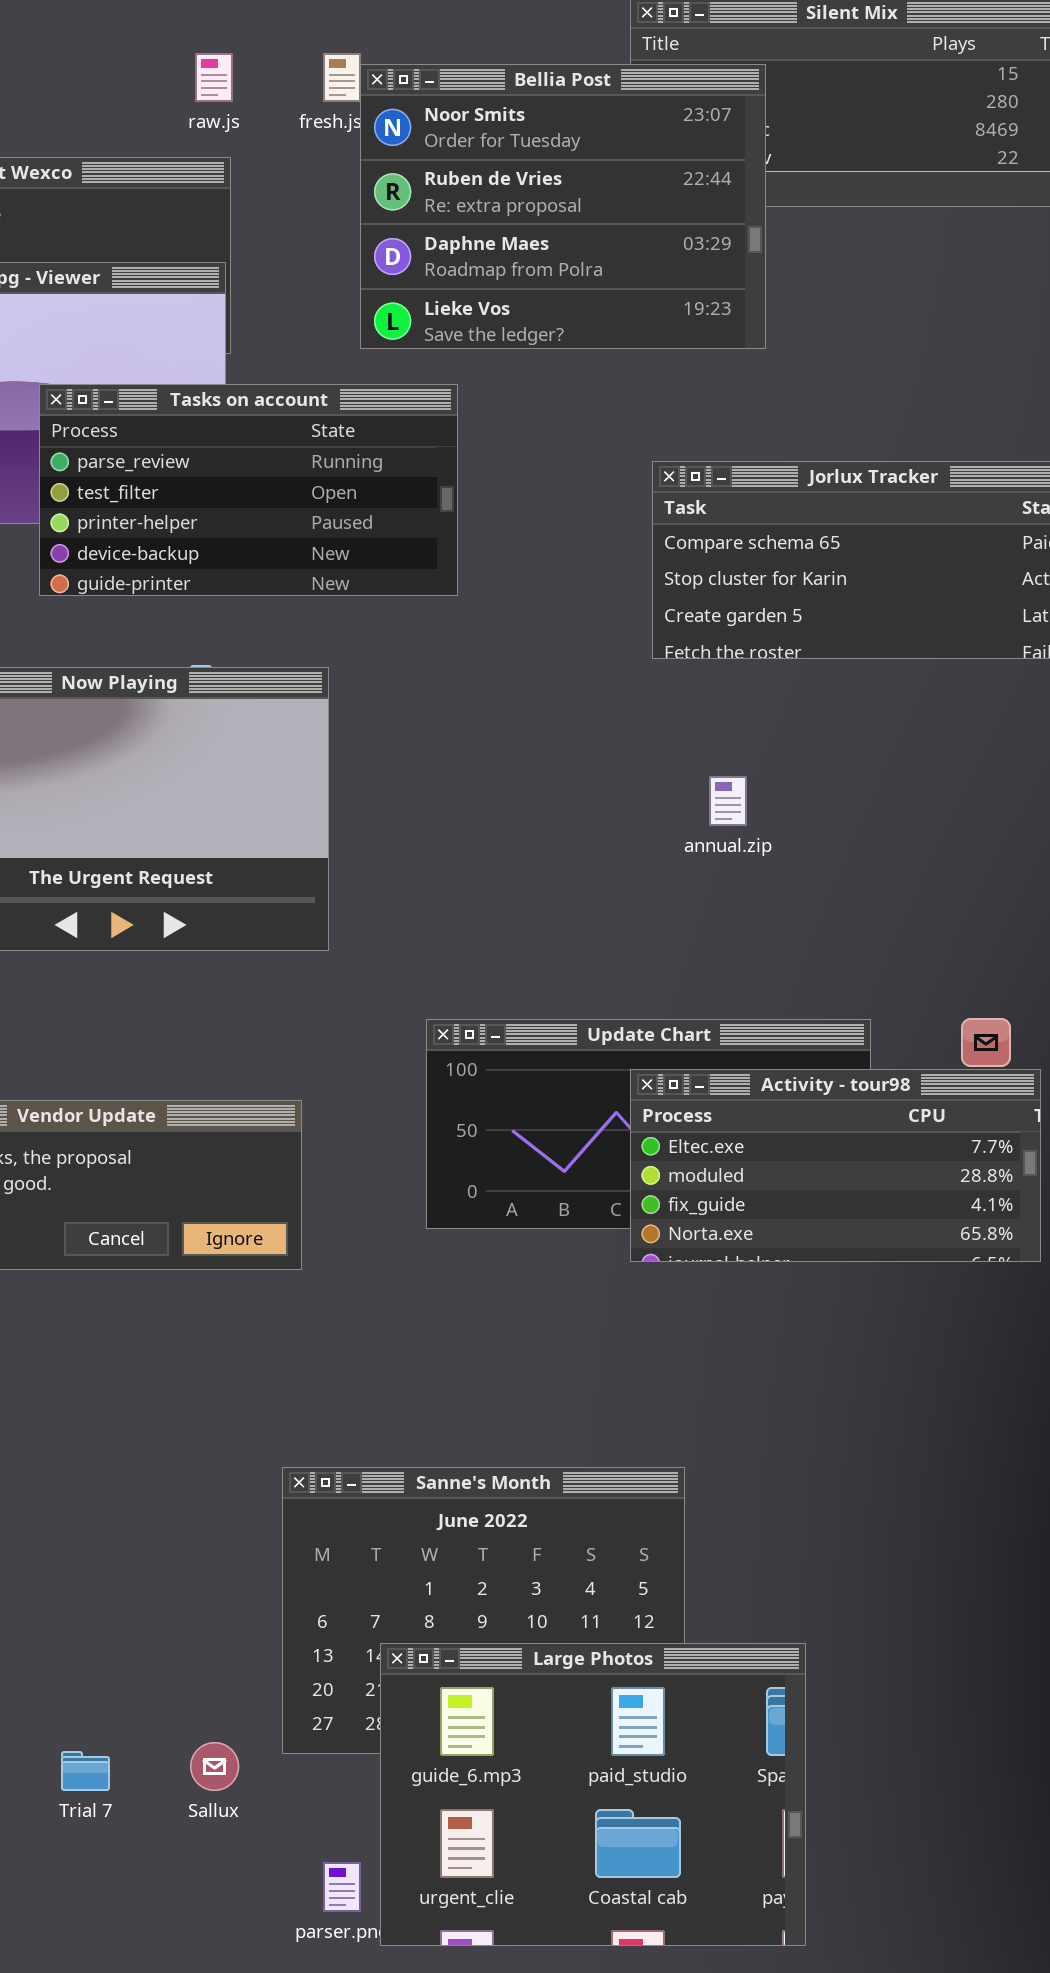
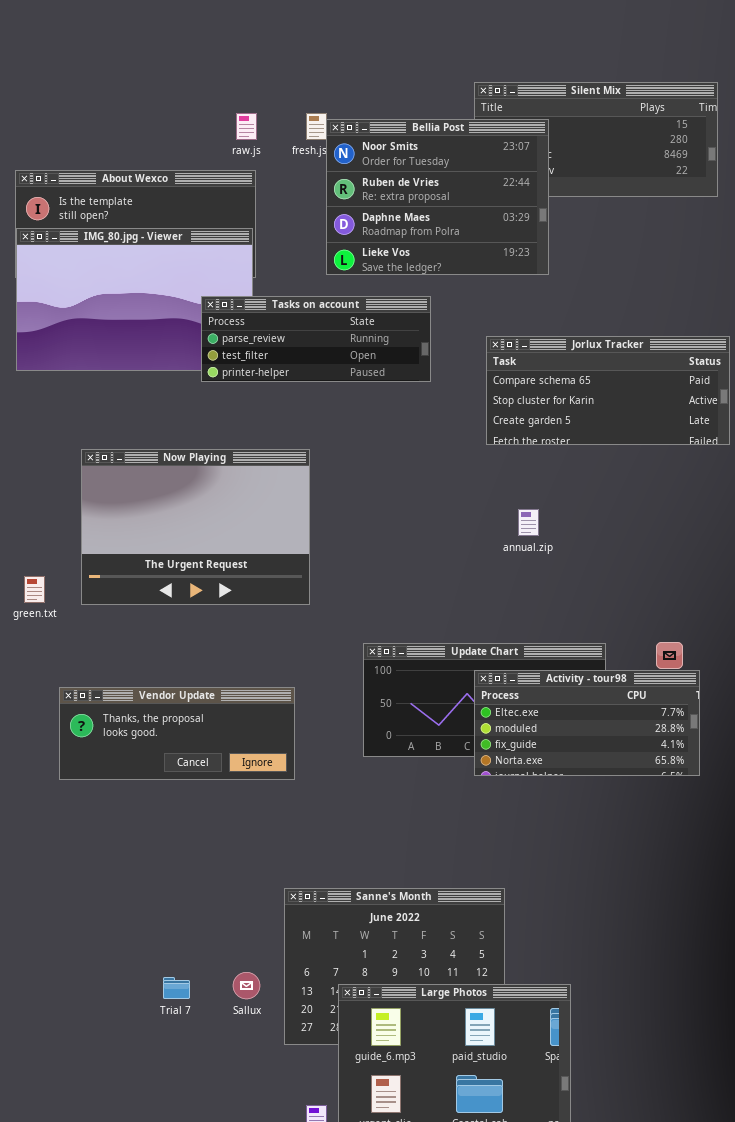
Tasks on account: [39,384,458,596] -> [201,296,431,382], moved, resized
Sallux: [190,1742,239,1791] -> [233,972,260,999], moved
Trial 7: [61,1751,110,1791] -> [163,977,190,999], moved

